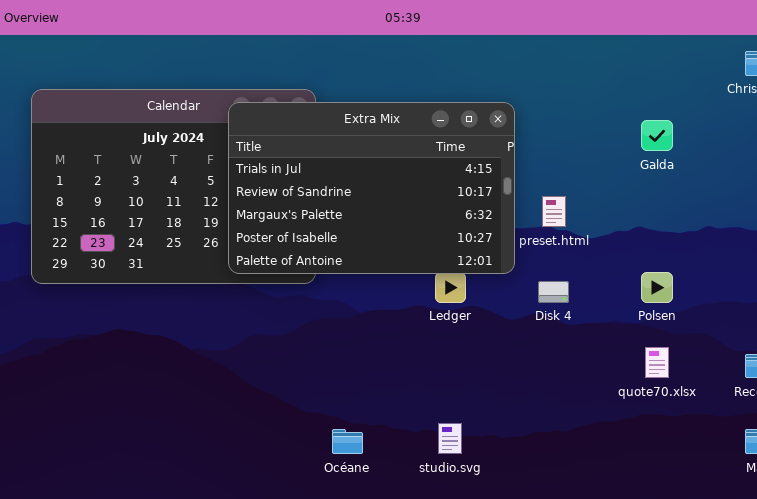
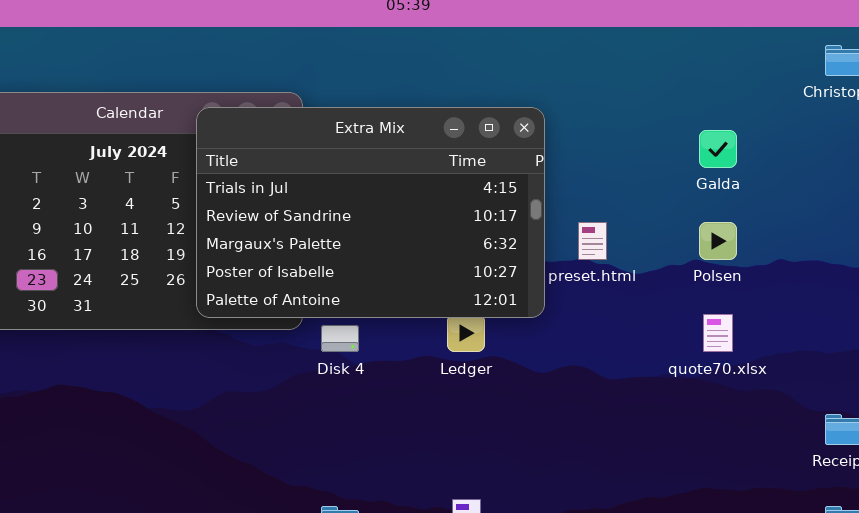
Polsen: [641,272,673,303] -> [699,222,737,260], moved
Disk 4: [538,281,569,303] -> [321,325,359,352], moved
quote70.xlsx: [645,347,669,378] -> [703,314,733,352], moved

